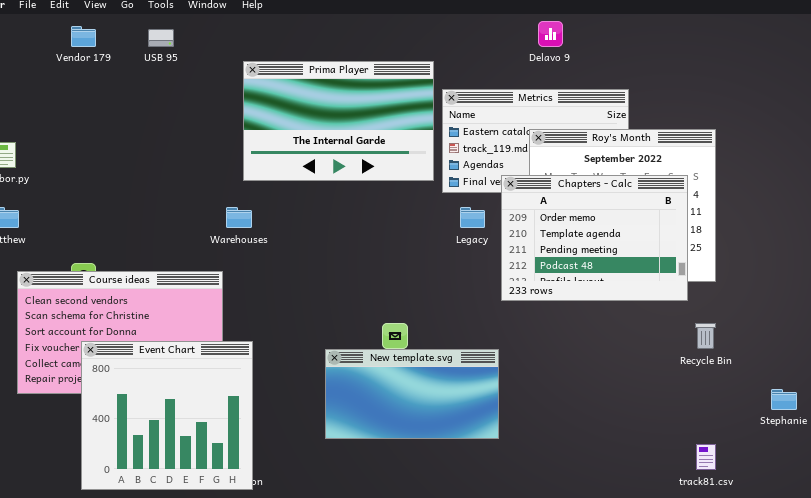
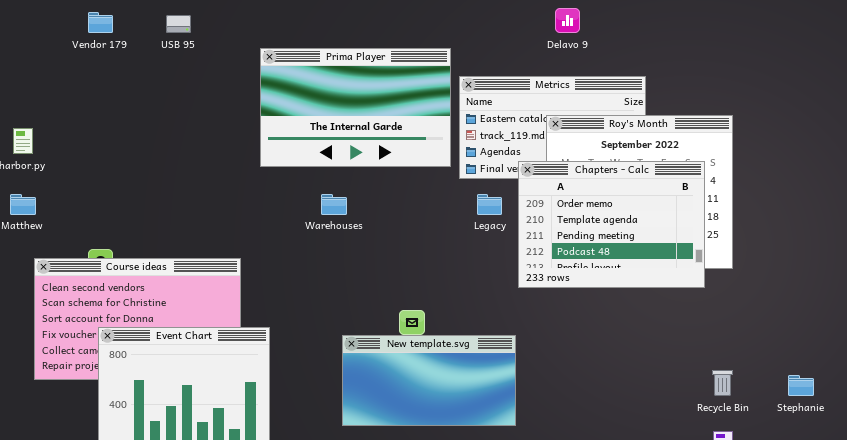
Warehouses: [226,207,252,228] -> [321,194,347,215], moved
Recycle Bin: [695,323,716,349] -> [712,370,733,396], moved

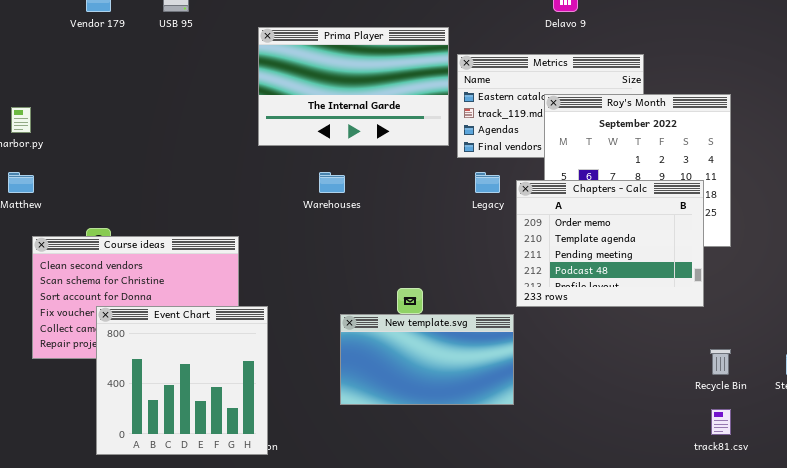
Chapters - Calc: [518,161,705,288] -> [516,180,704,307], moved

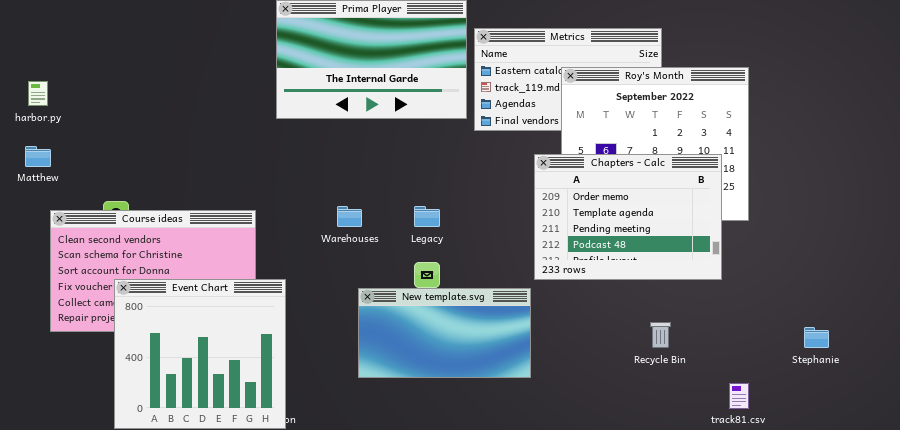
Warehouses: [319,172,345,193] -> [337,206,362,227], moved
Legacy: [475,172,500,193] -> [414,206,440,227], moved
Recycle Bin: [710,349,731,375] -> [650,322,671,348], moved

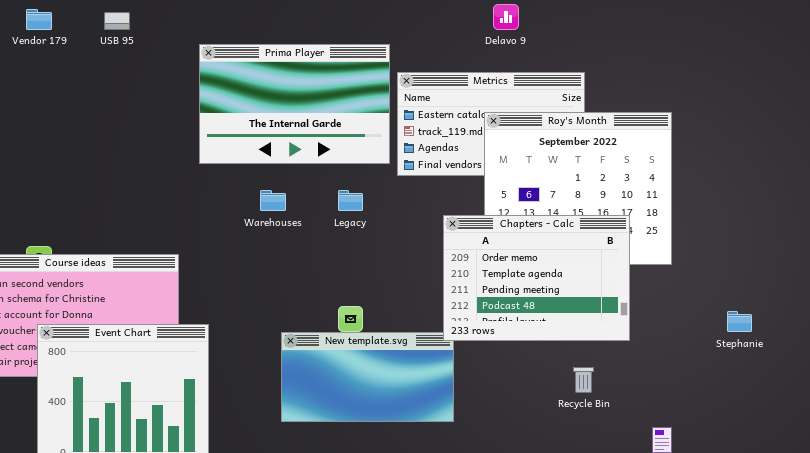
Chapters - Calc: [534,154,722,280] -> [443,215,630,341], moved
Warehouses: [337,206,362,227] -> [260,190,286,211], moved
Legacy: [414,206,440,227] -> [338,190,363,211], moved
Stephanie: [804,327,829,348] -> [727,311,752,332], moved

